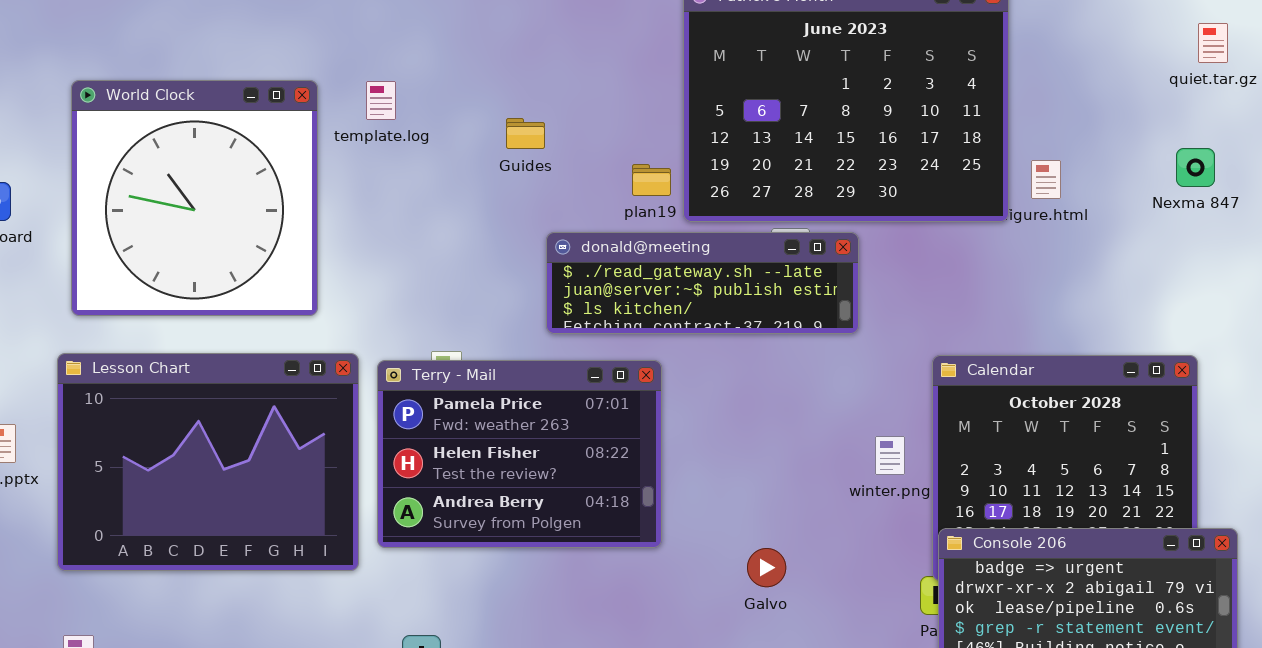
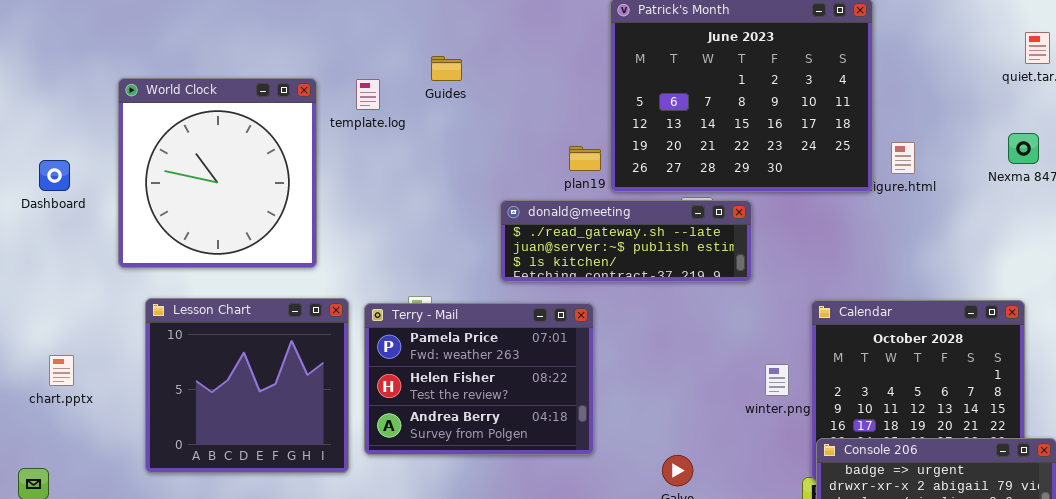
Guides: [506,118,545,149] -> [431,56,462,81], moved
Lesson Chart: [57,353,359,571] -> [145,298,349,473], resized

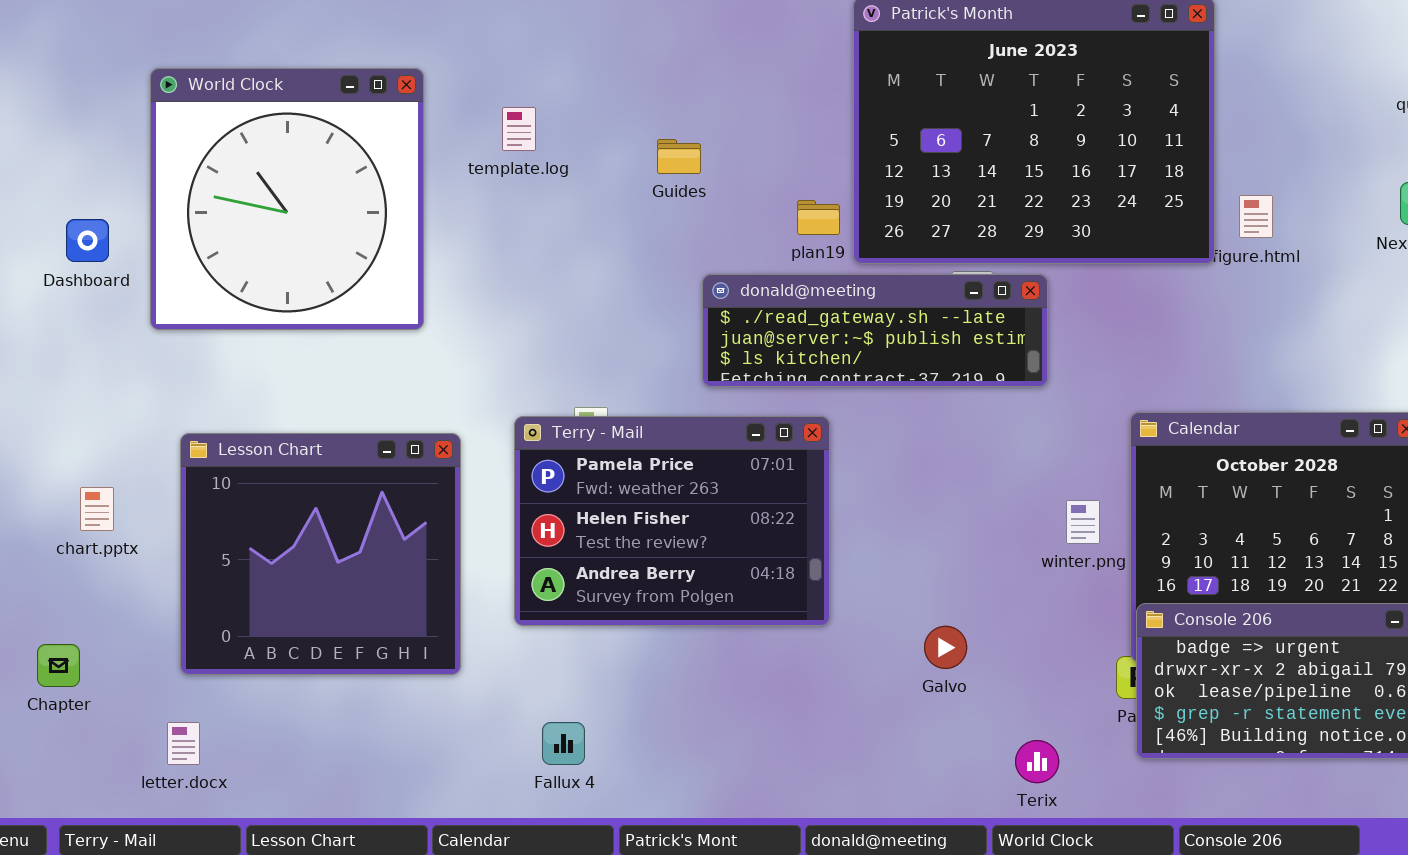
Guides: [431,56,462,81] -> [657,139,701,174], moved
World Clock: [118,78,317,268] -> [150,68,424,330], moved
Lesson Chart: [145,298,349,473] -> [180,433,461,675], moved

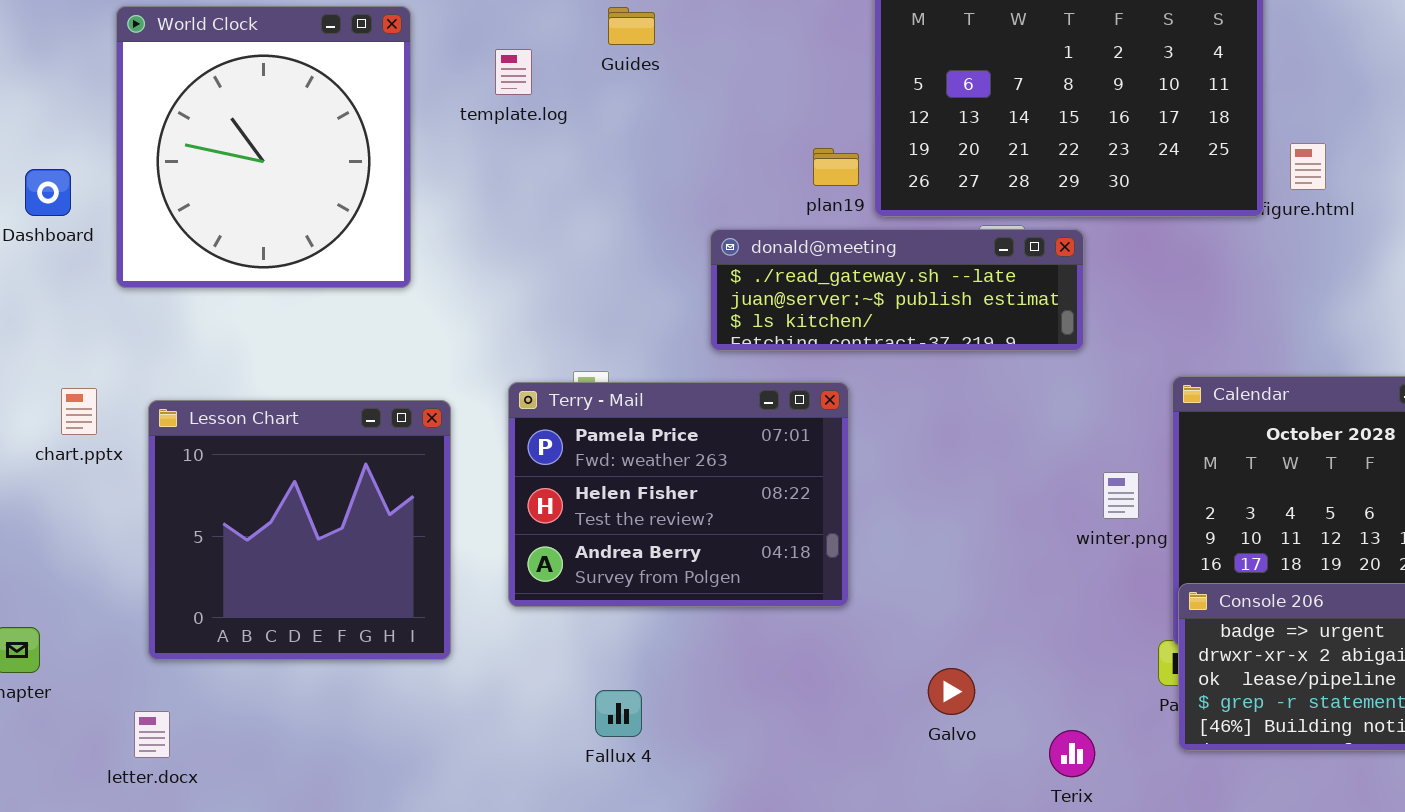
Guides: [657,139,701,174] -> [608,7,655,45], moved
chart.pptx: [80,487,114,531] -> [61,388,97,435], moved
Galvo: [924,626,967,669] -> [928,668,975,715], moved
Fallux 4: [542,722,585,765] -> [595,690,642,737], moved

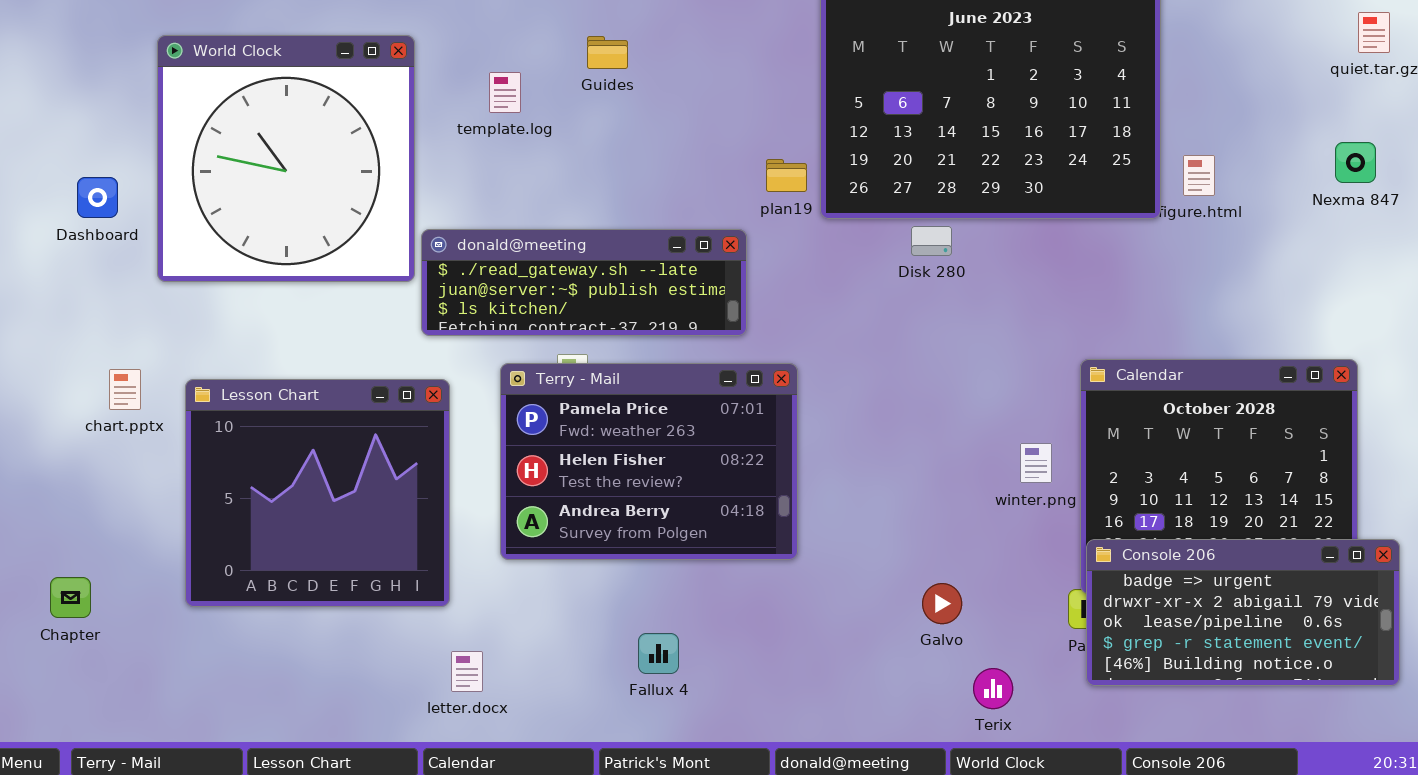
donald@meeting: [710,229,1084,351] -> [421,229,747,336], moved
Galvo: [928,668,975,715] -> [922,583,962,624], moved
Fallux 4: [595,690,642,737] -> [638,633,679,674], moved
letter.docx: [134,711,170,758] -> [451,651,483,692], moved

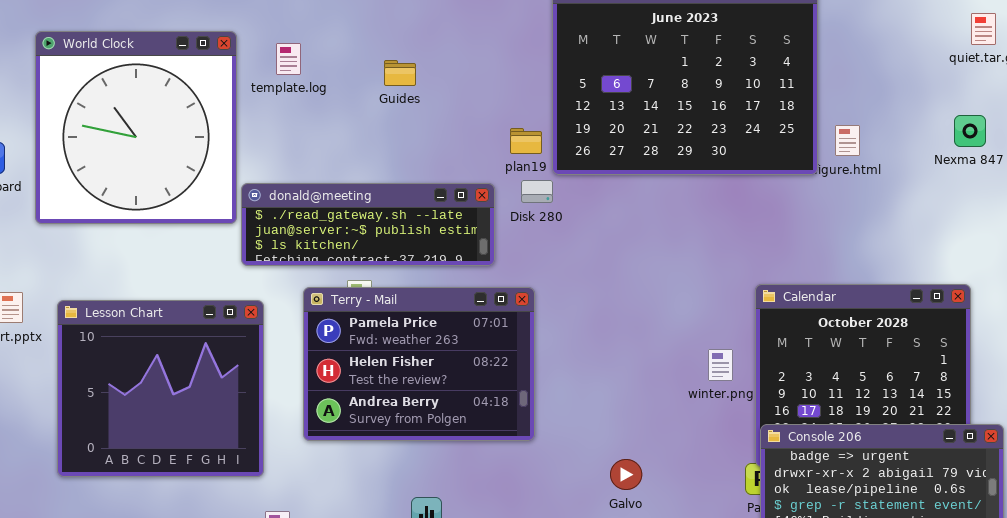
Guides: [587,36,628,69] -> [384,60,416,86], moved
template.log: [489,72,521,113] -> [276,43,301,75], moved
Disk 280: [911,226,952,256] -> [521,180,553,203], moved
Galvo: [922,583,962,624] -> [610,459,642,490], moved

